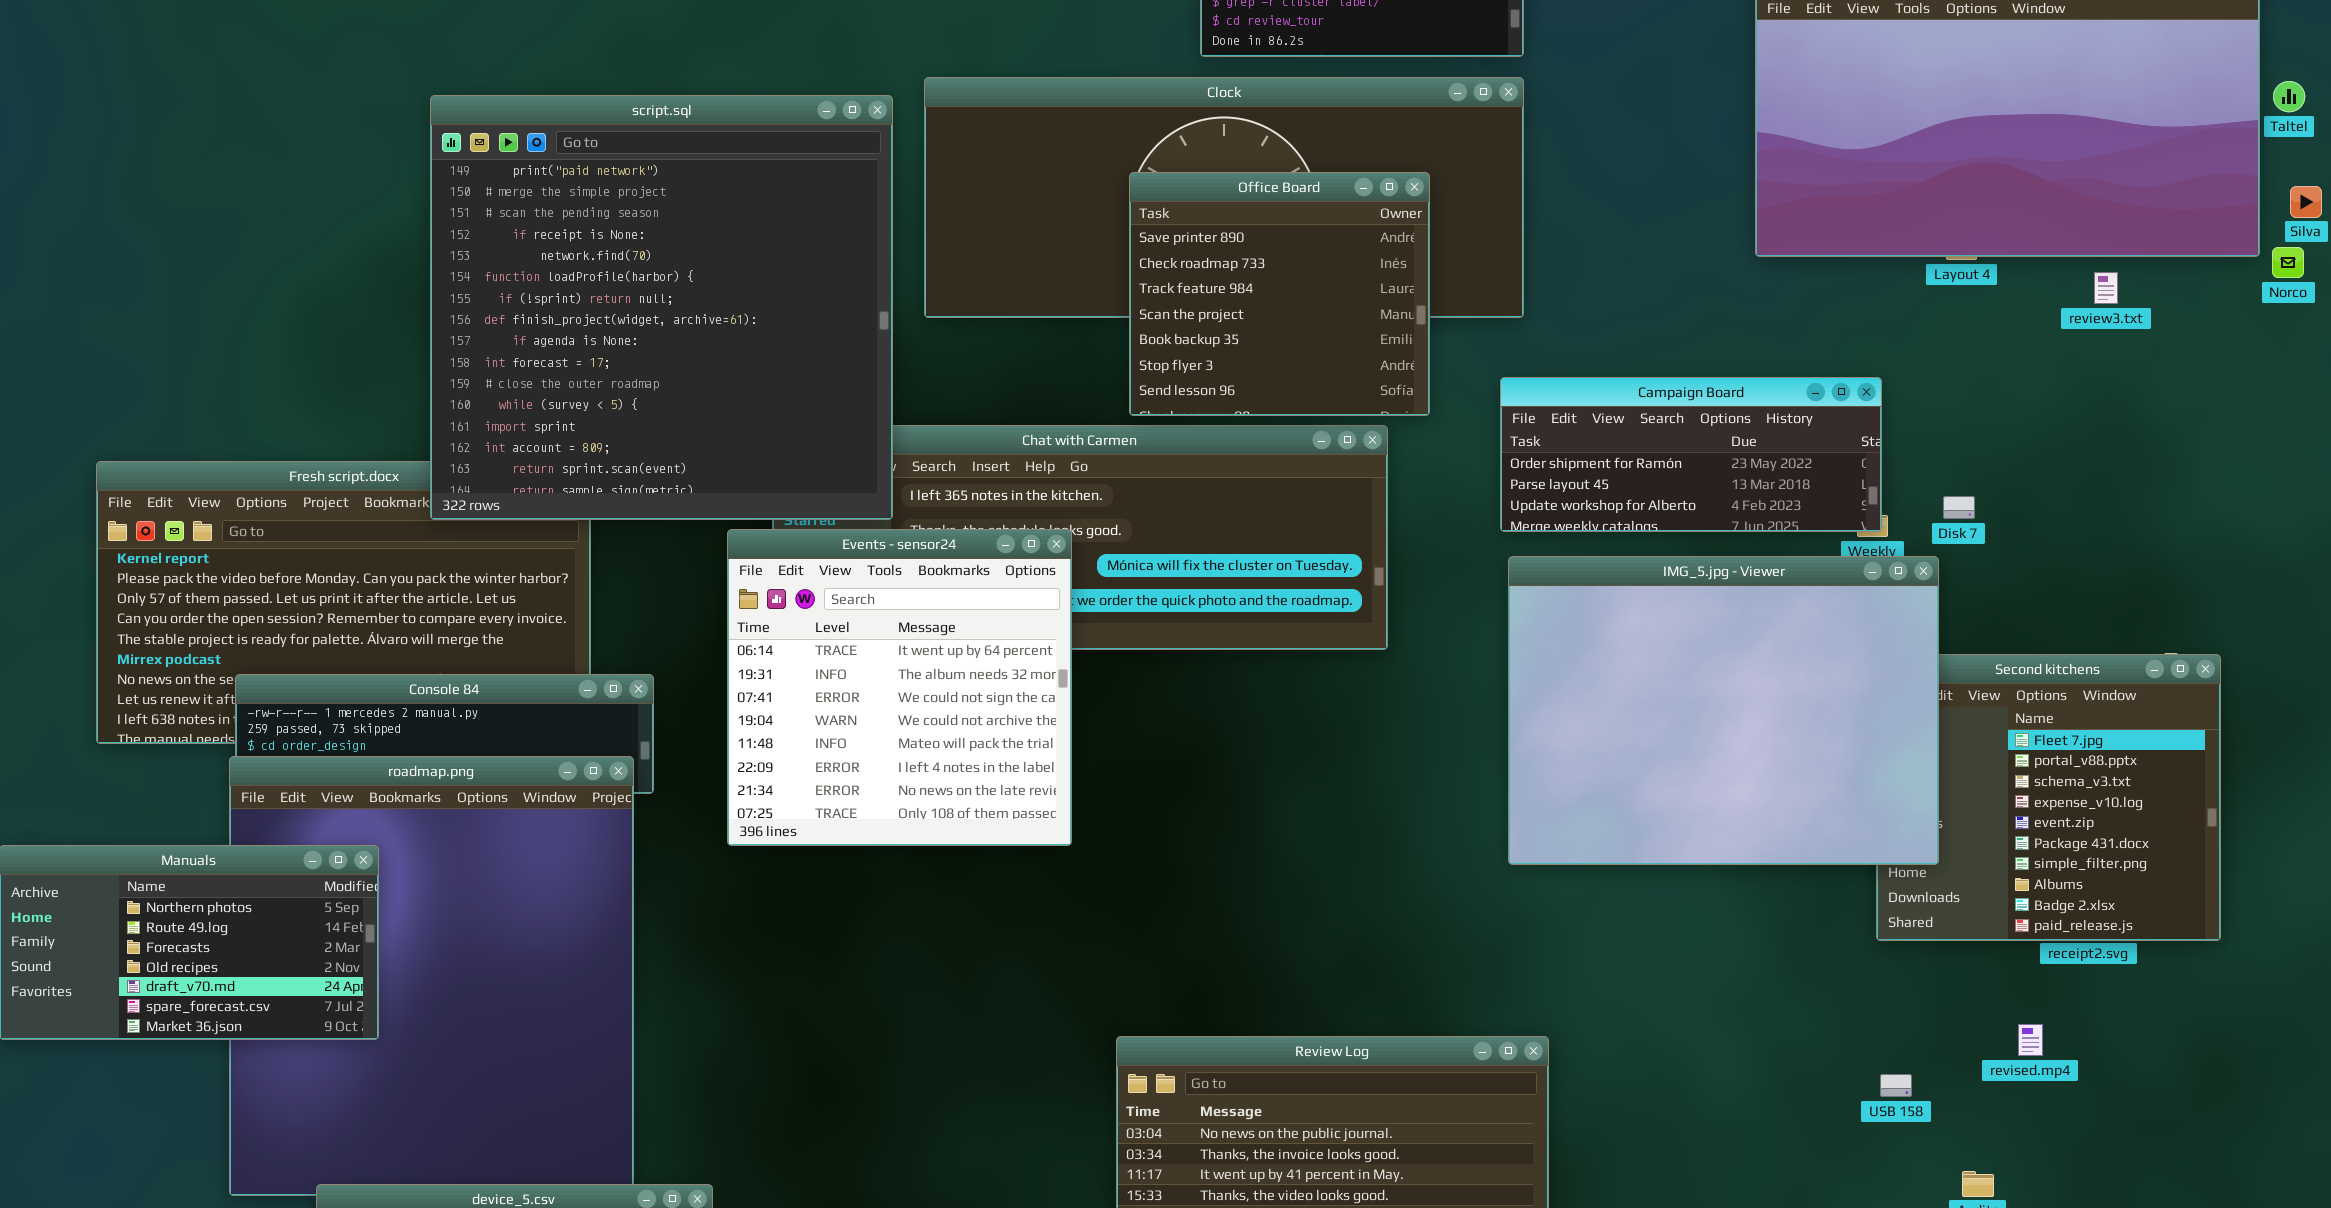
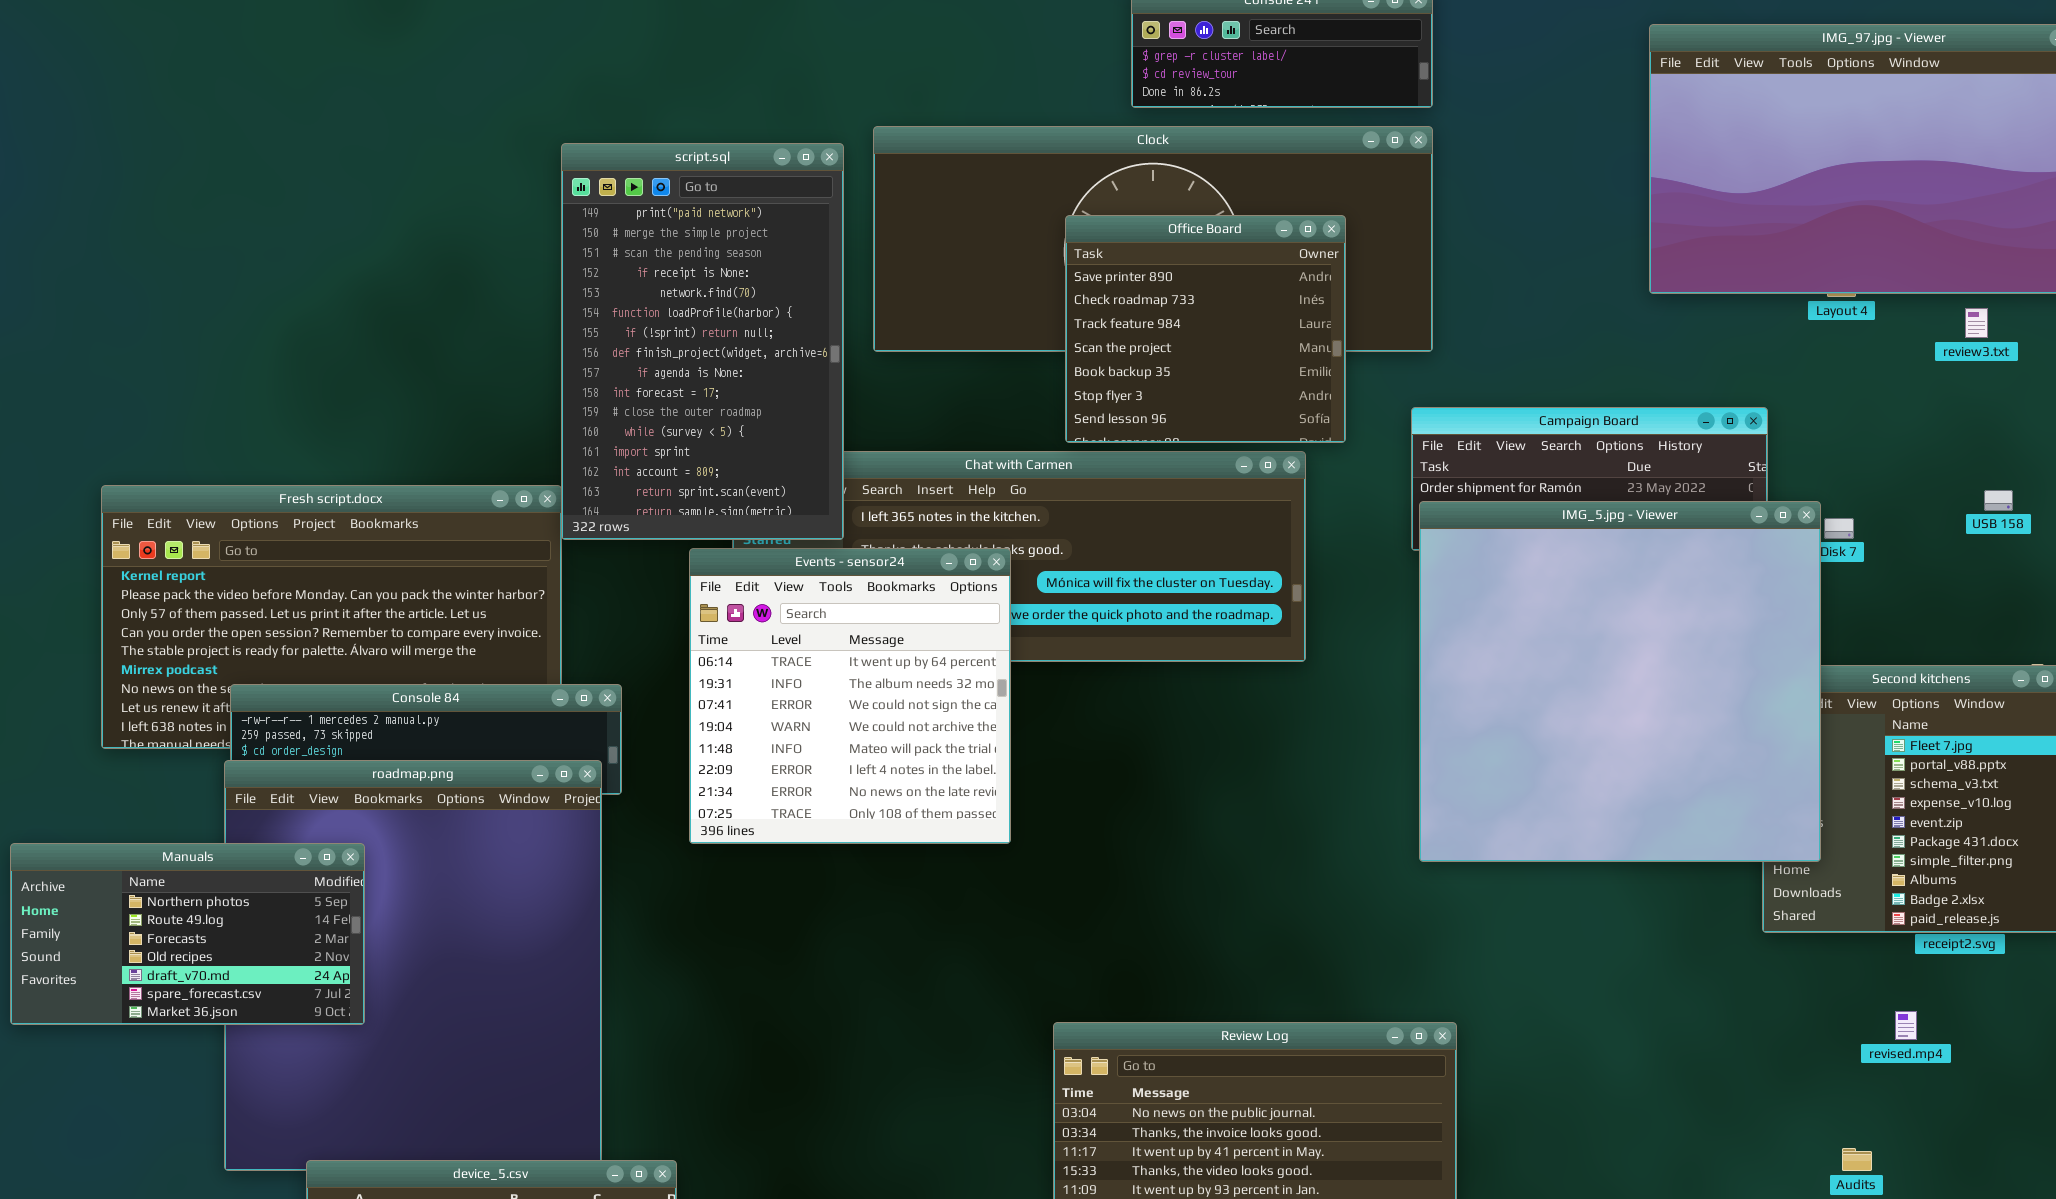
script.sql: [430,95,893,520] -> [561,143,844,540], resized
IMG_5.jpg - Viewer: [1508,556,1939,865] -> [1419,501,1821,862], resized
USB 158: [1880,1074,1912,1097] -> [1984,490,2013,511], moved

